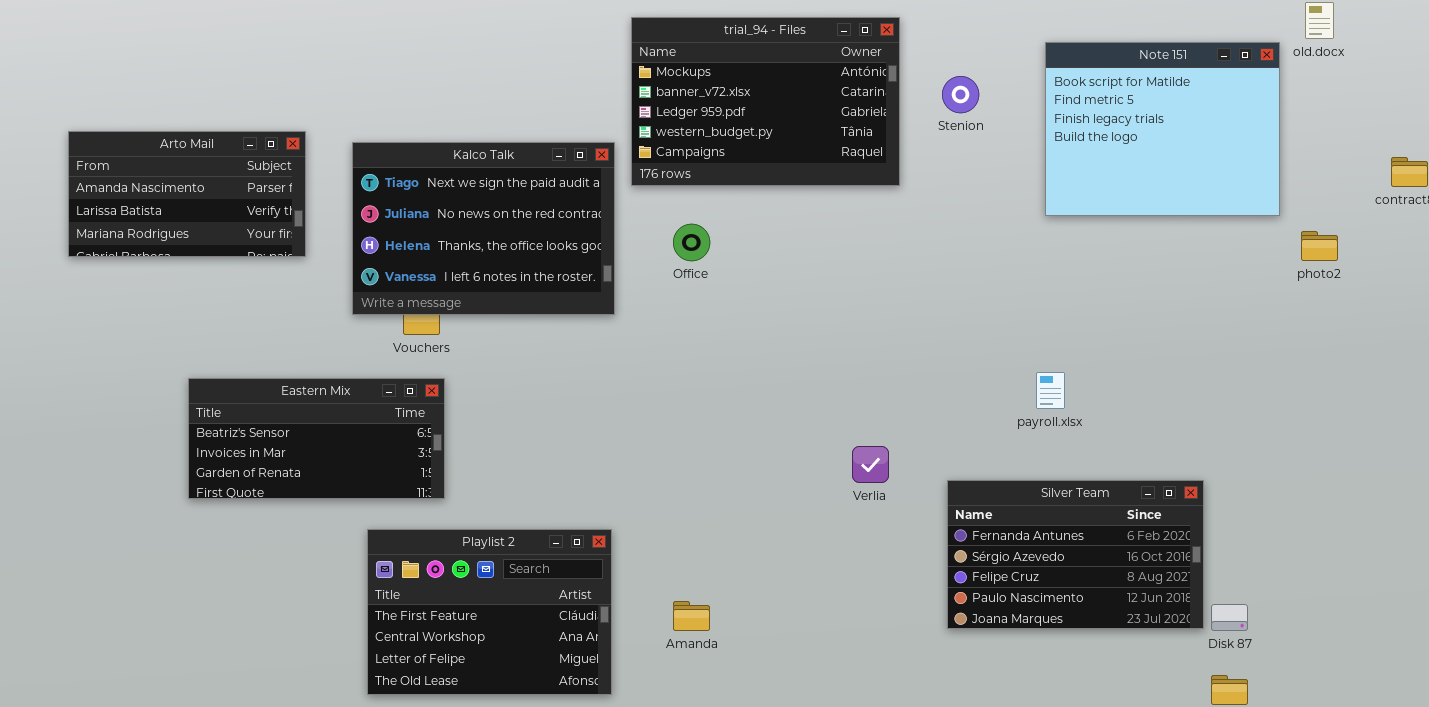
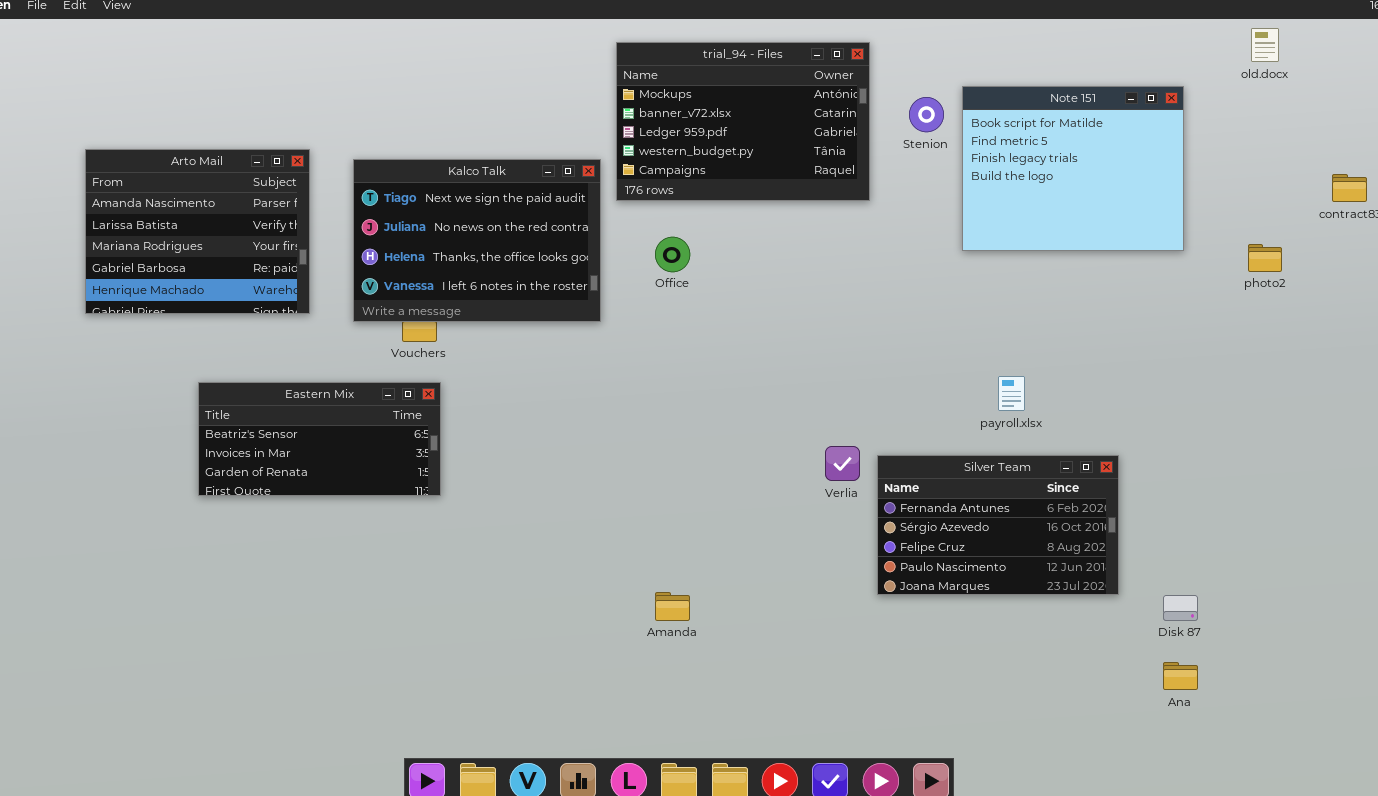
Note 151: [1045,42,1280,216] -> [962,86,1184,251], moved
Arto Mail: [68,131,306,257] -> [85,149,310,314], resized
Silver Team: [947,480,1204,629] -> [877,455,1119,595], moved
Playlist 2: [367,529,612,695] -> none, closed

